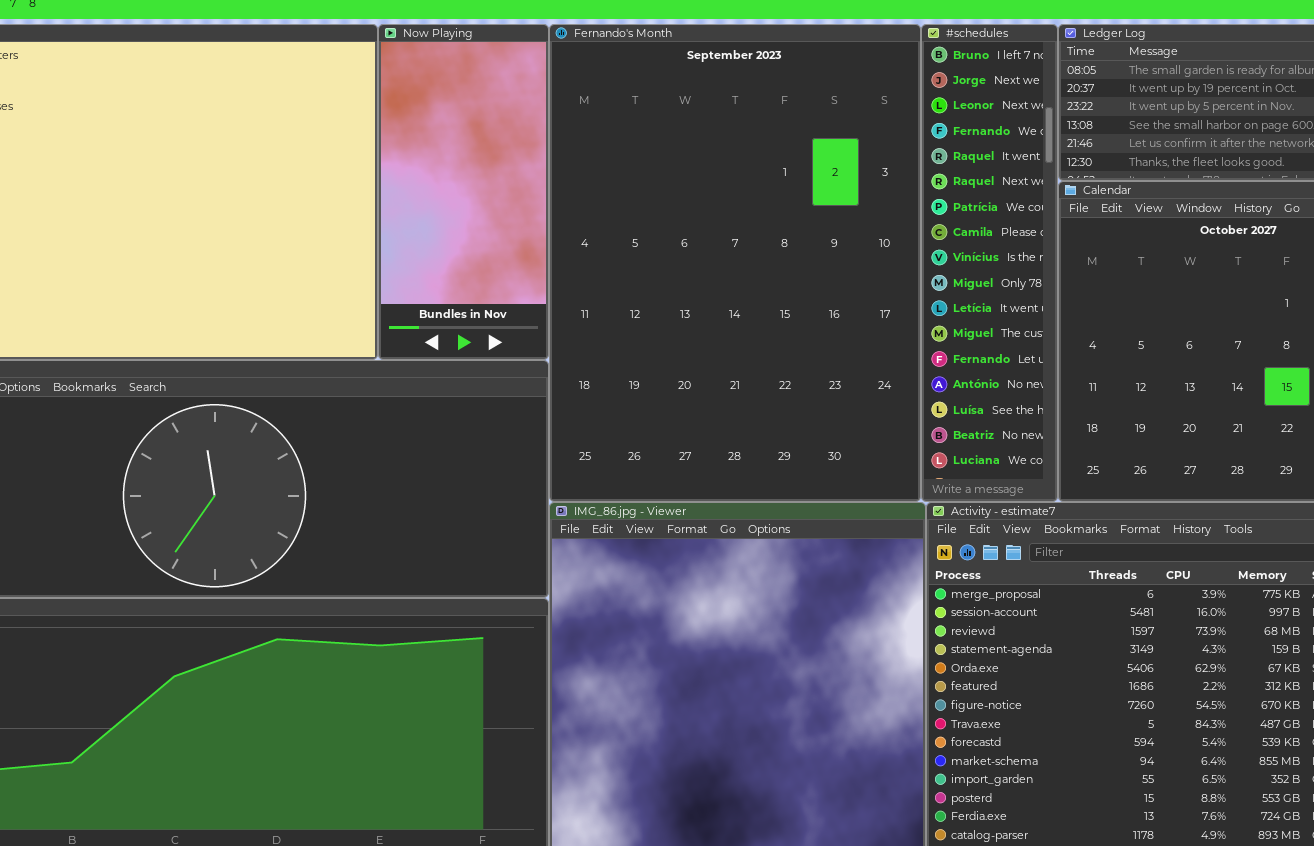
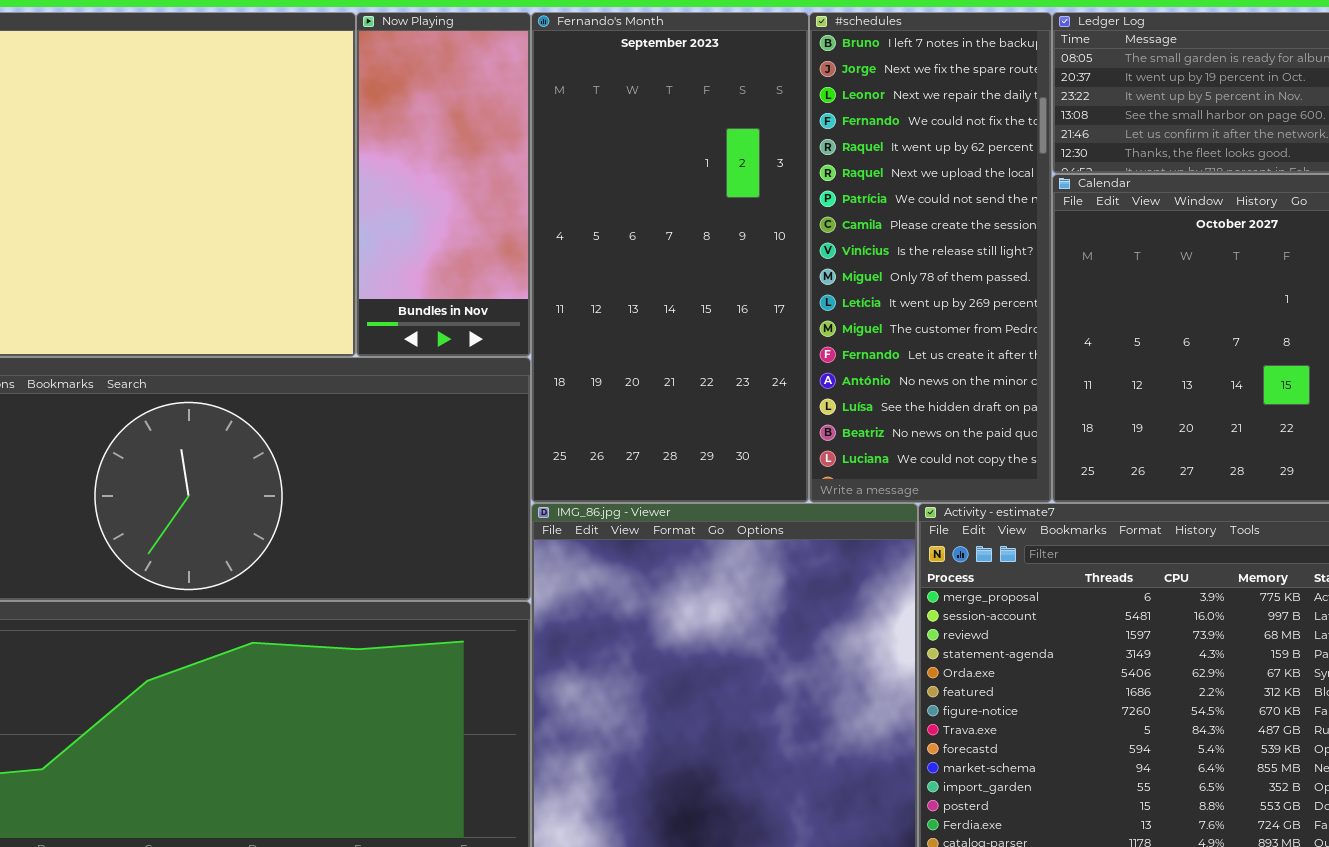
Fernando's Month: [549,24,921,502] -> [531,12,809,503], resized
#schedules: [921,24,1058,502] -> [809,12,1052,503], resized

